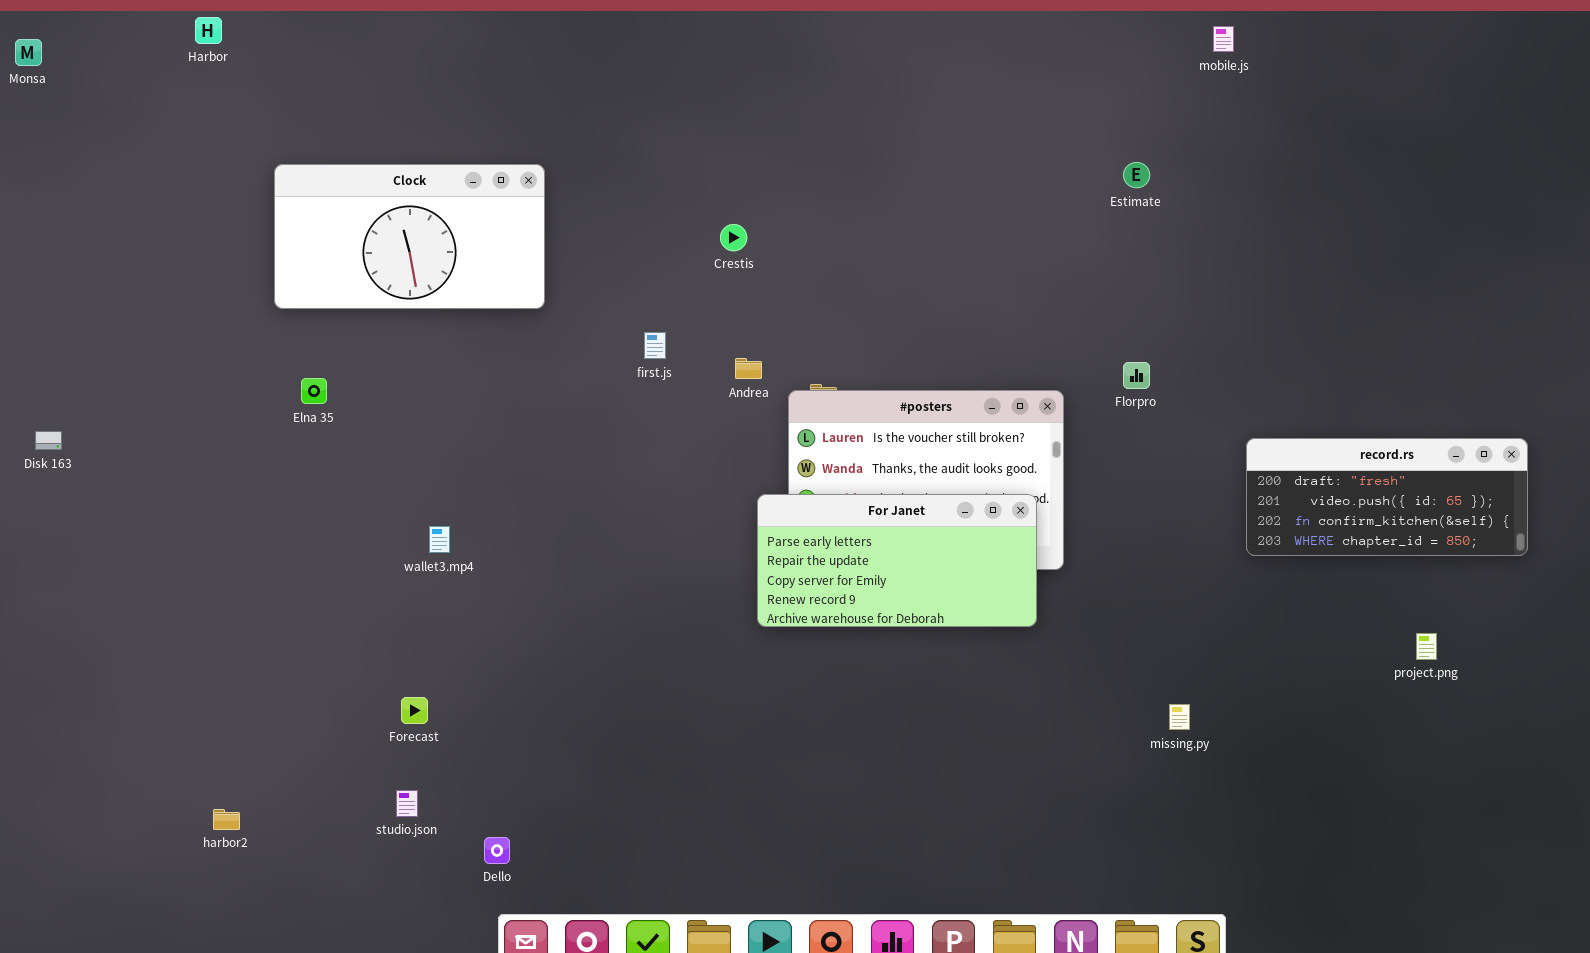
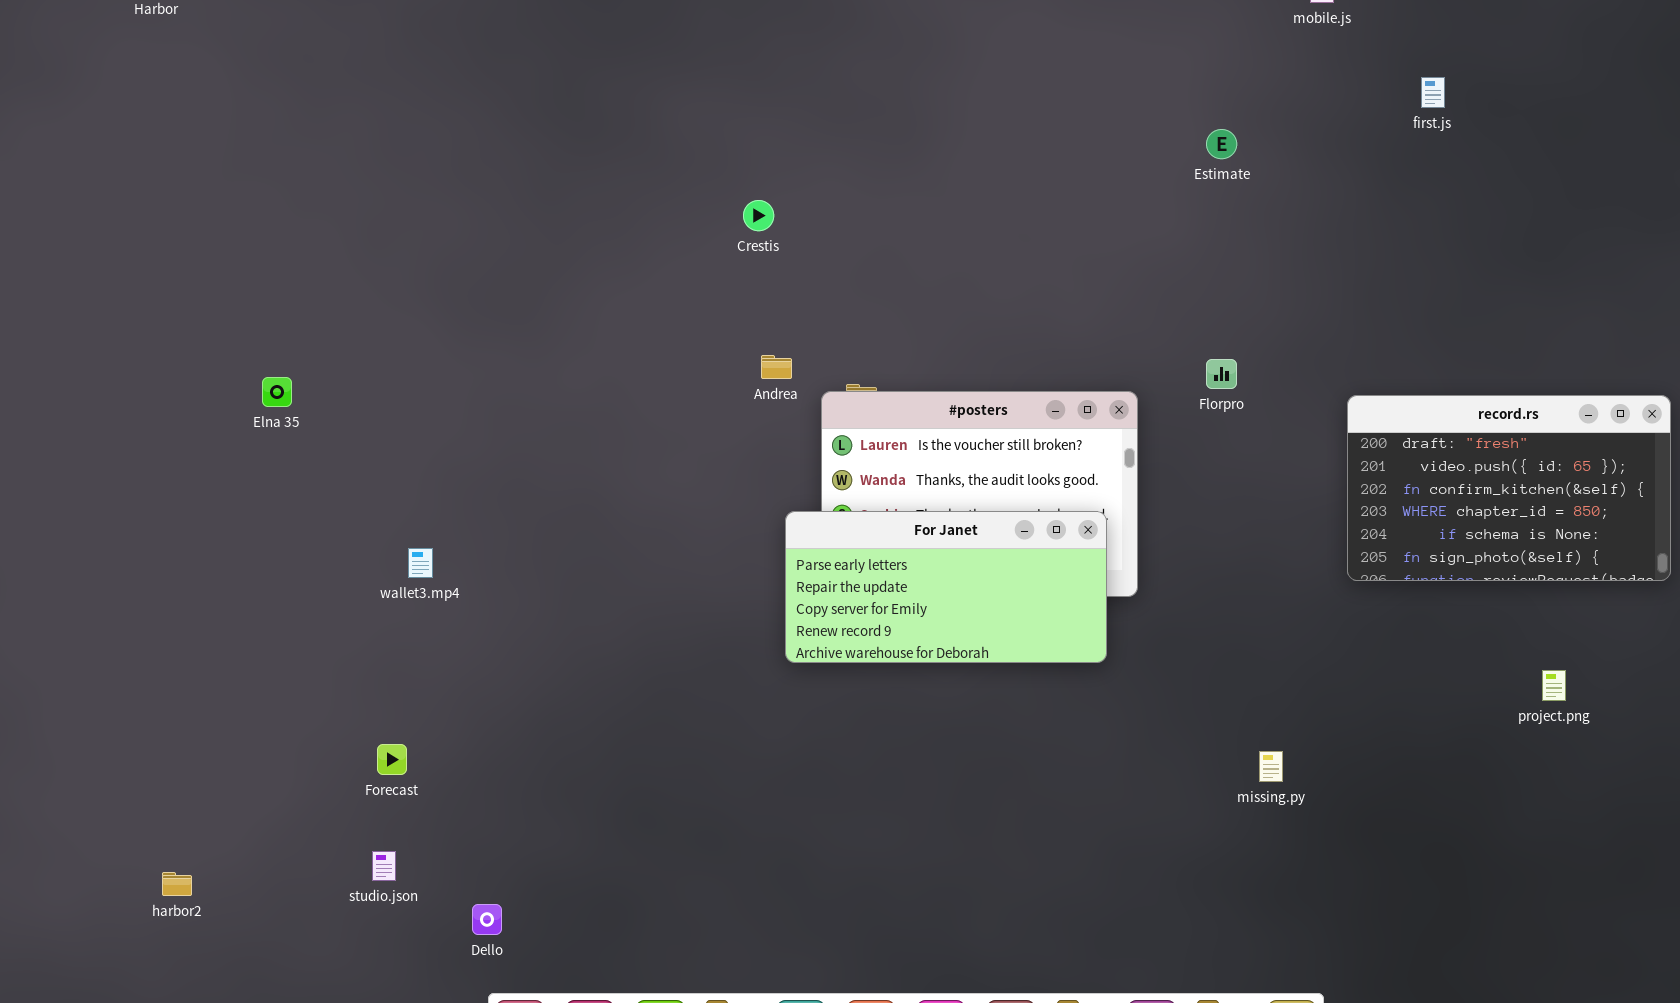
Clock: [274,164,545,309] -> none, closed
first.js: [644,332,666,359] -> [1421,77,1445,108], moved
record.rs: [1246,438,1528,556] -> [1347,395,1671,581], resized

